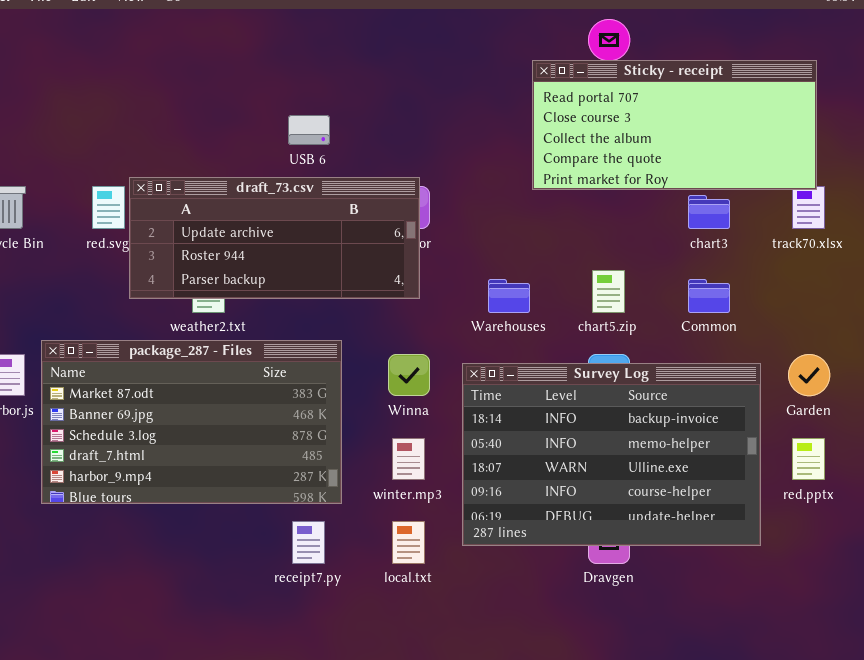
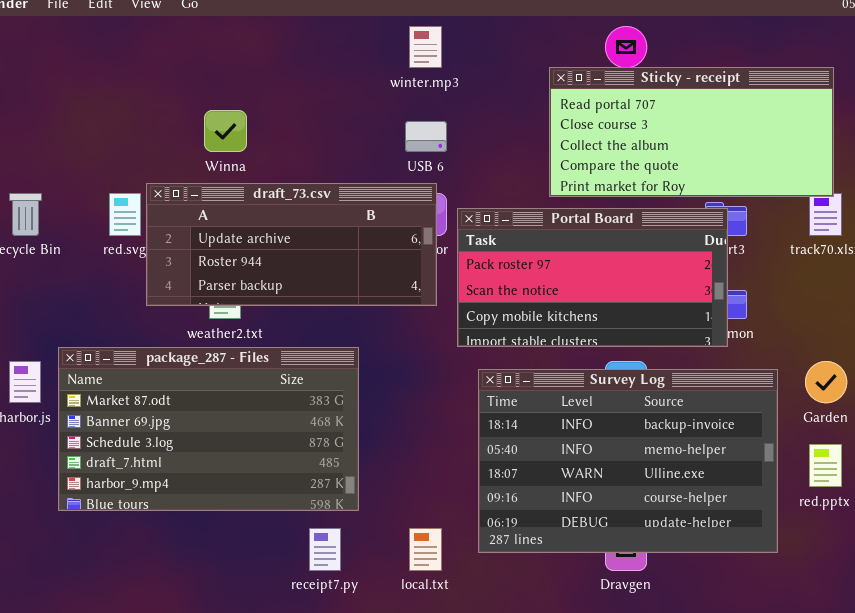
USB 6: [288,115,330,145] -> [405,121,447,152], moved
Portal Board: none -> [457,208,728,347], opened
Winna: [388,354,430,396] -> [204,110,247,152], moved
winter.mp3: [392,438,425,480] -> [409,26,442,68], moved

